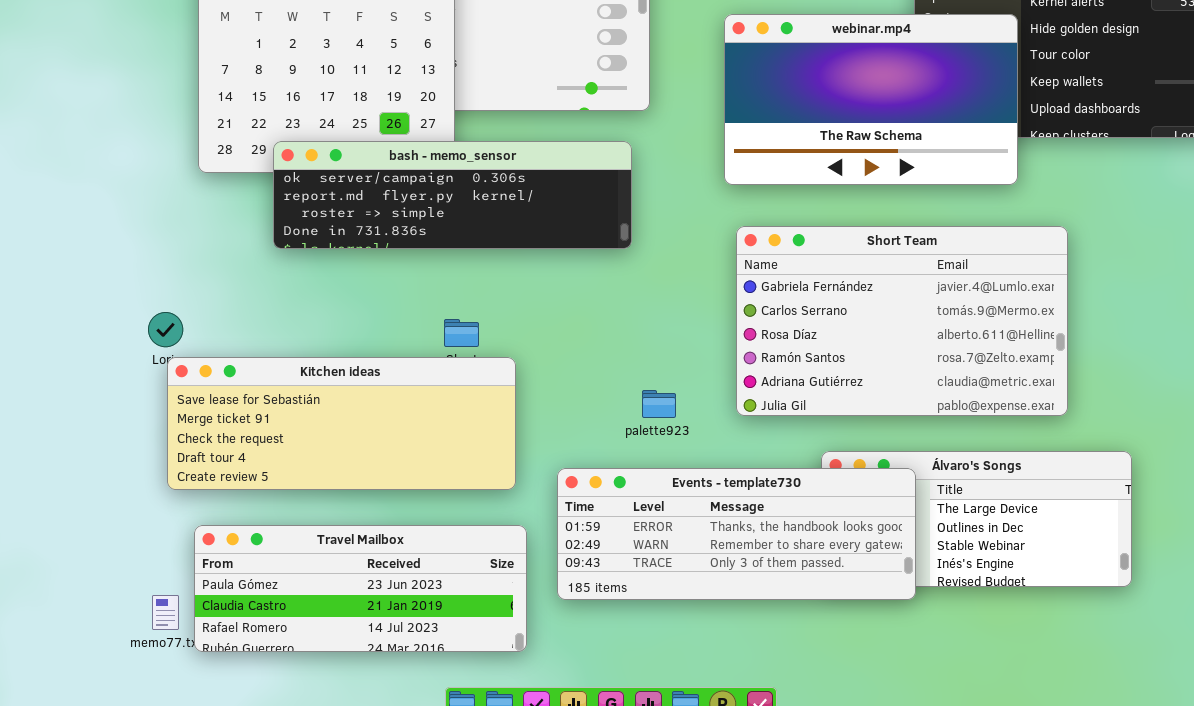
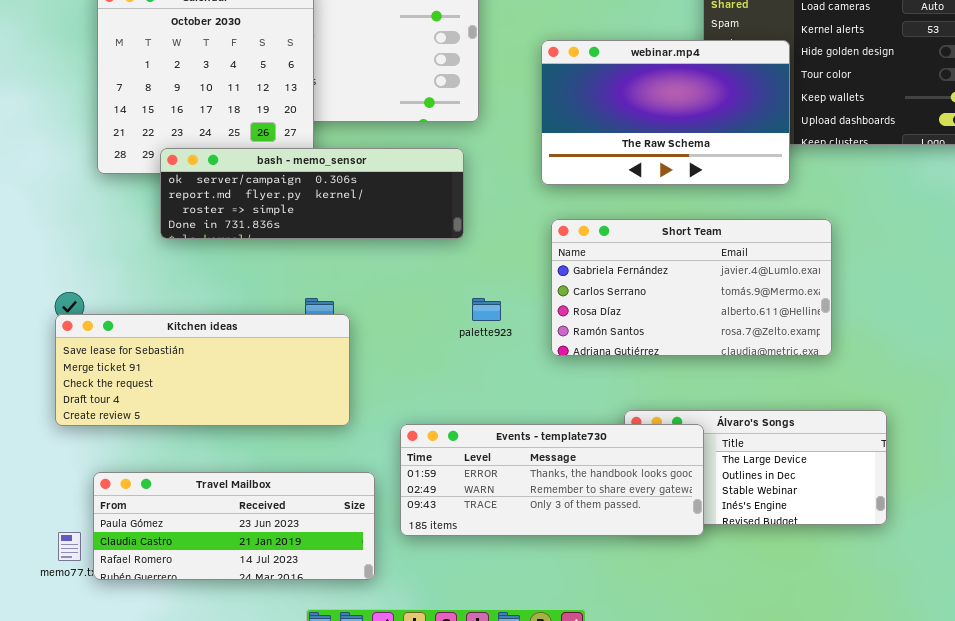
Short Team: [736,226,1068,416] -> [551,219,832,356], resized
Kitchen ideas: [167,357,516,490] -> [55,314,350,426], moved
palette923: [642,390,676,418] -> [472,298,501,321], moved

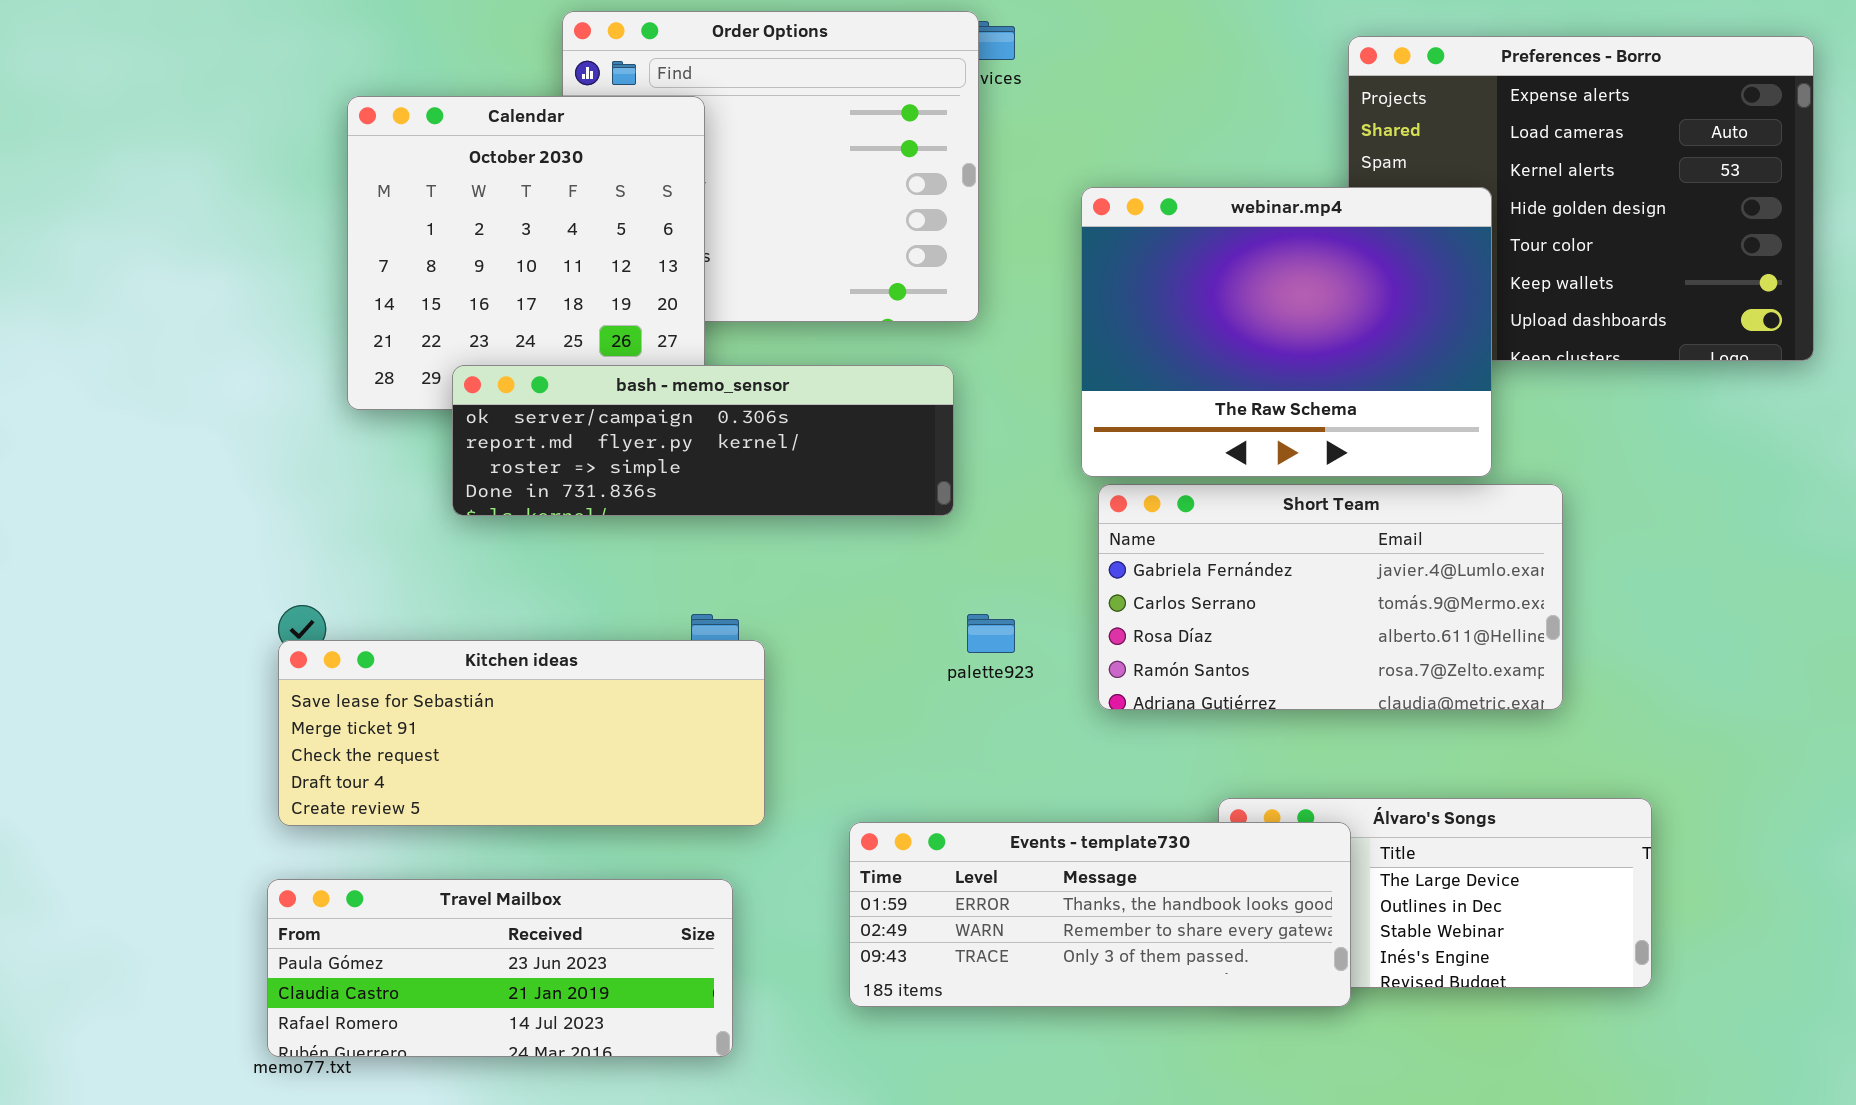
webinar.mp4: [541,40,790,185] -> [1081,187,1492,477], resized
Travel Mailbox: [93,472,375,580] -> [267,879,733,1057], moved

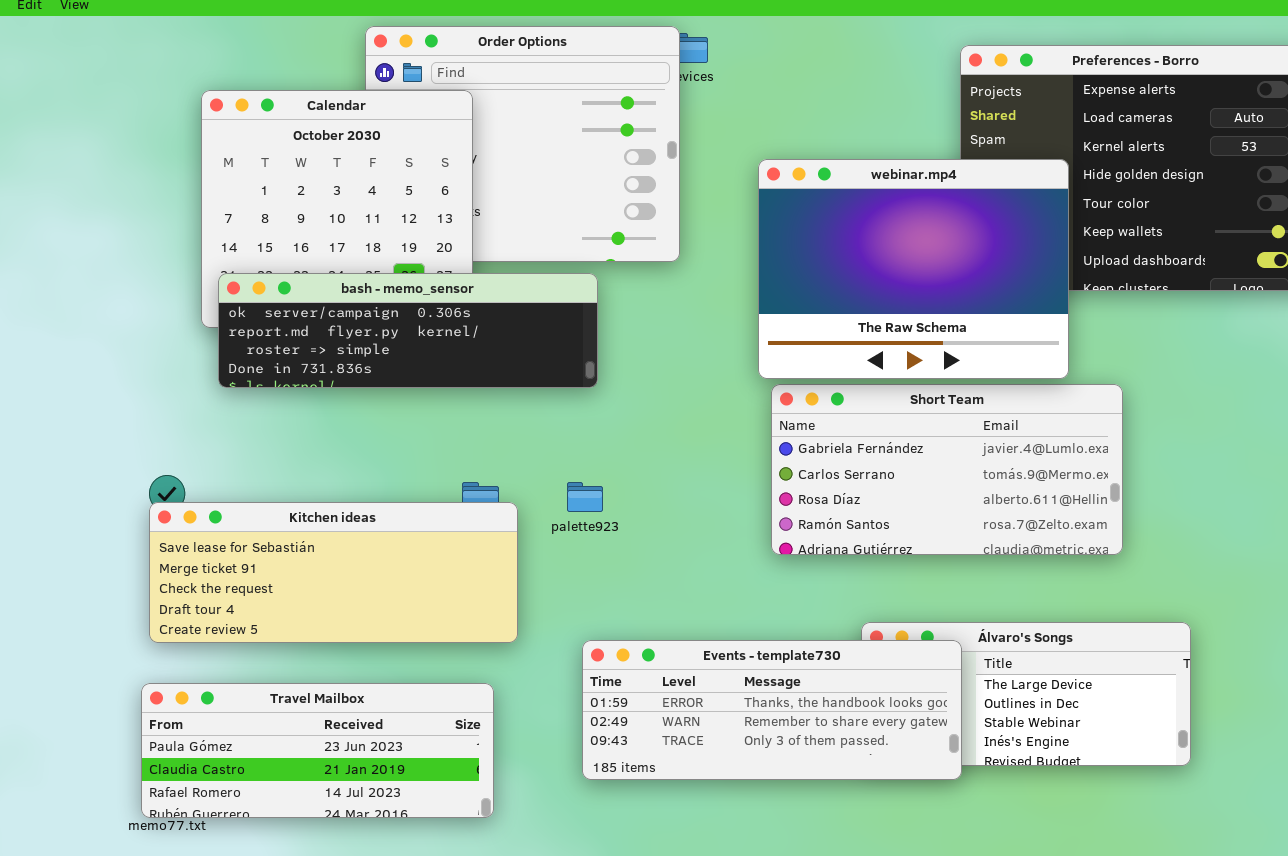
bash - memo_sensor: [452,365,954,516] -> [218,273,598,388], moved
palette923: [967,614,1015,653] -> [567,482,603,512], moved

